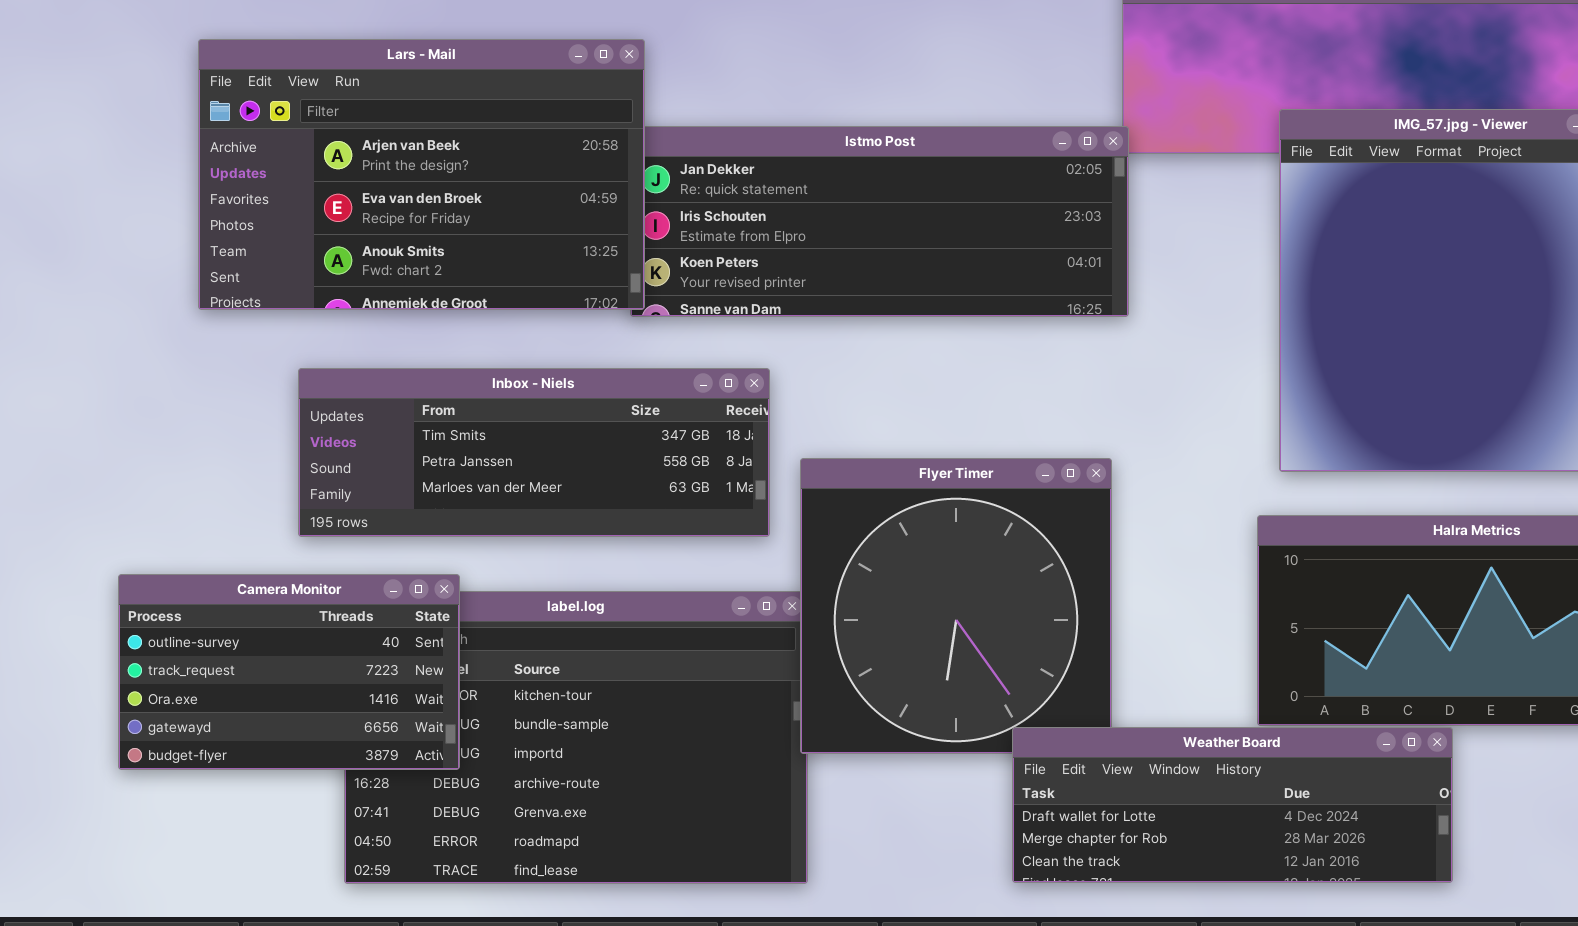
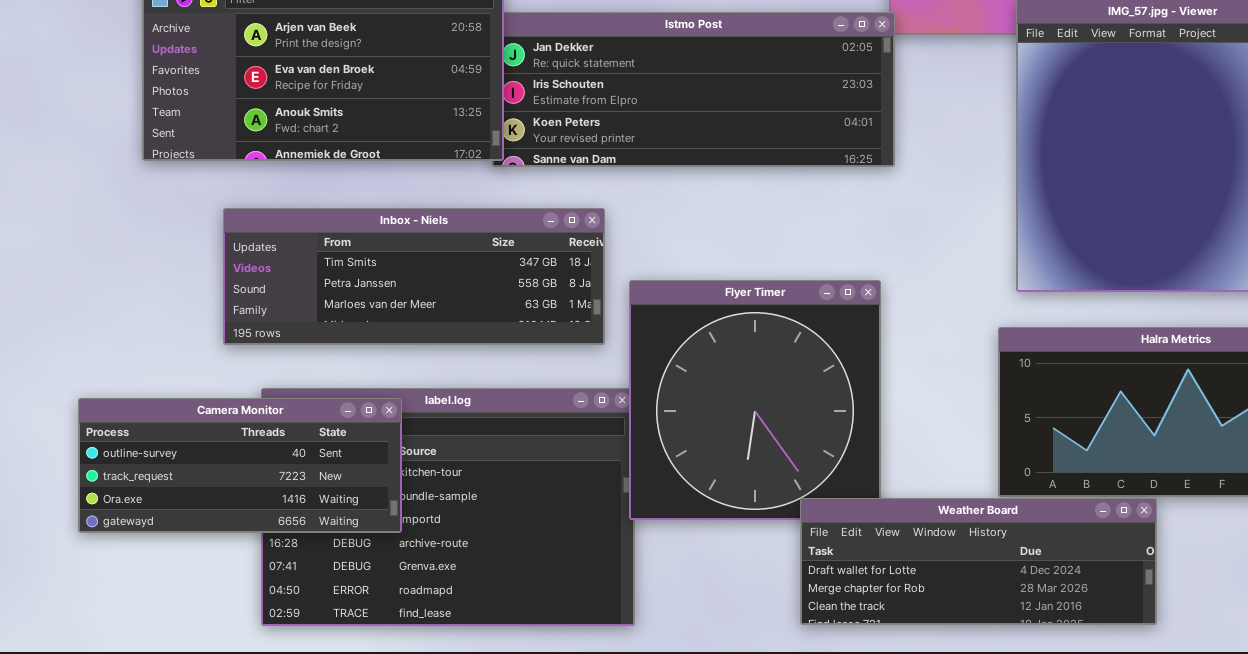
Camera Monitor: [118,574,460,770] -> [78,398,402,533], resized

